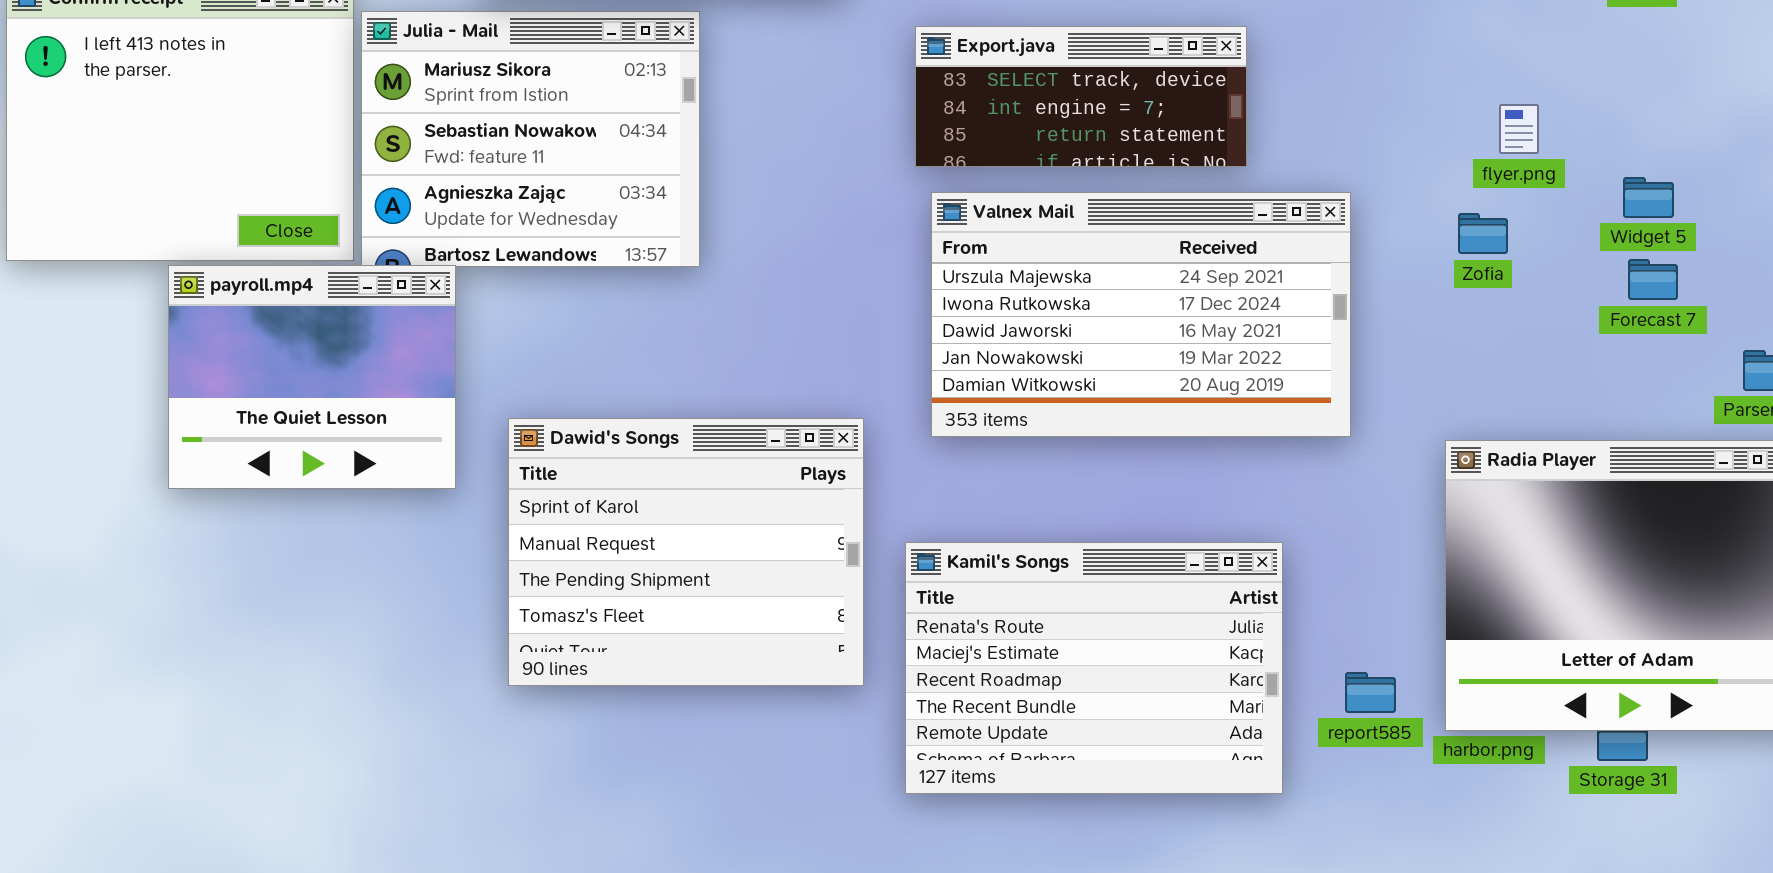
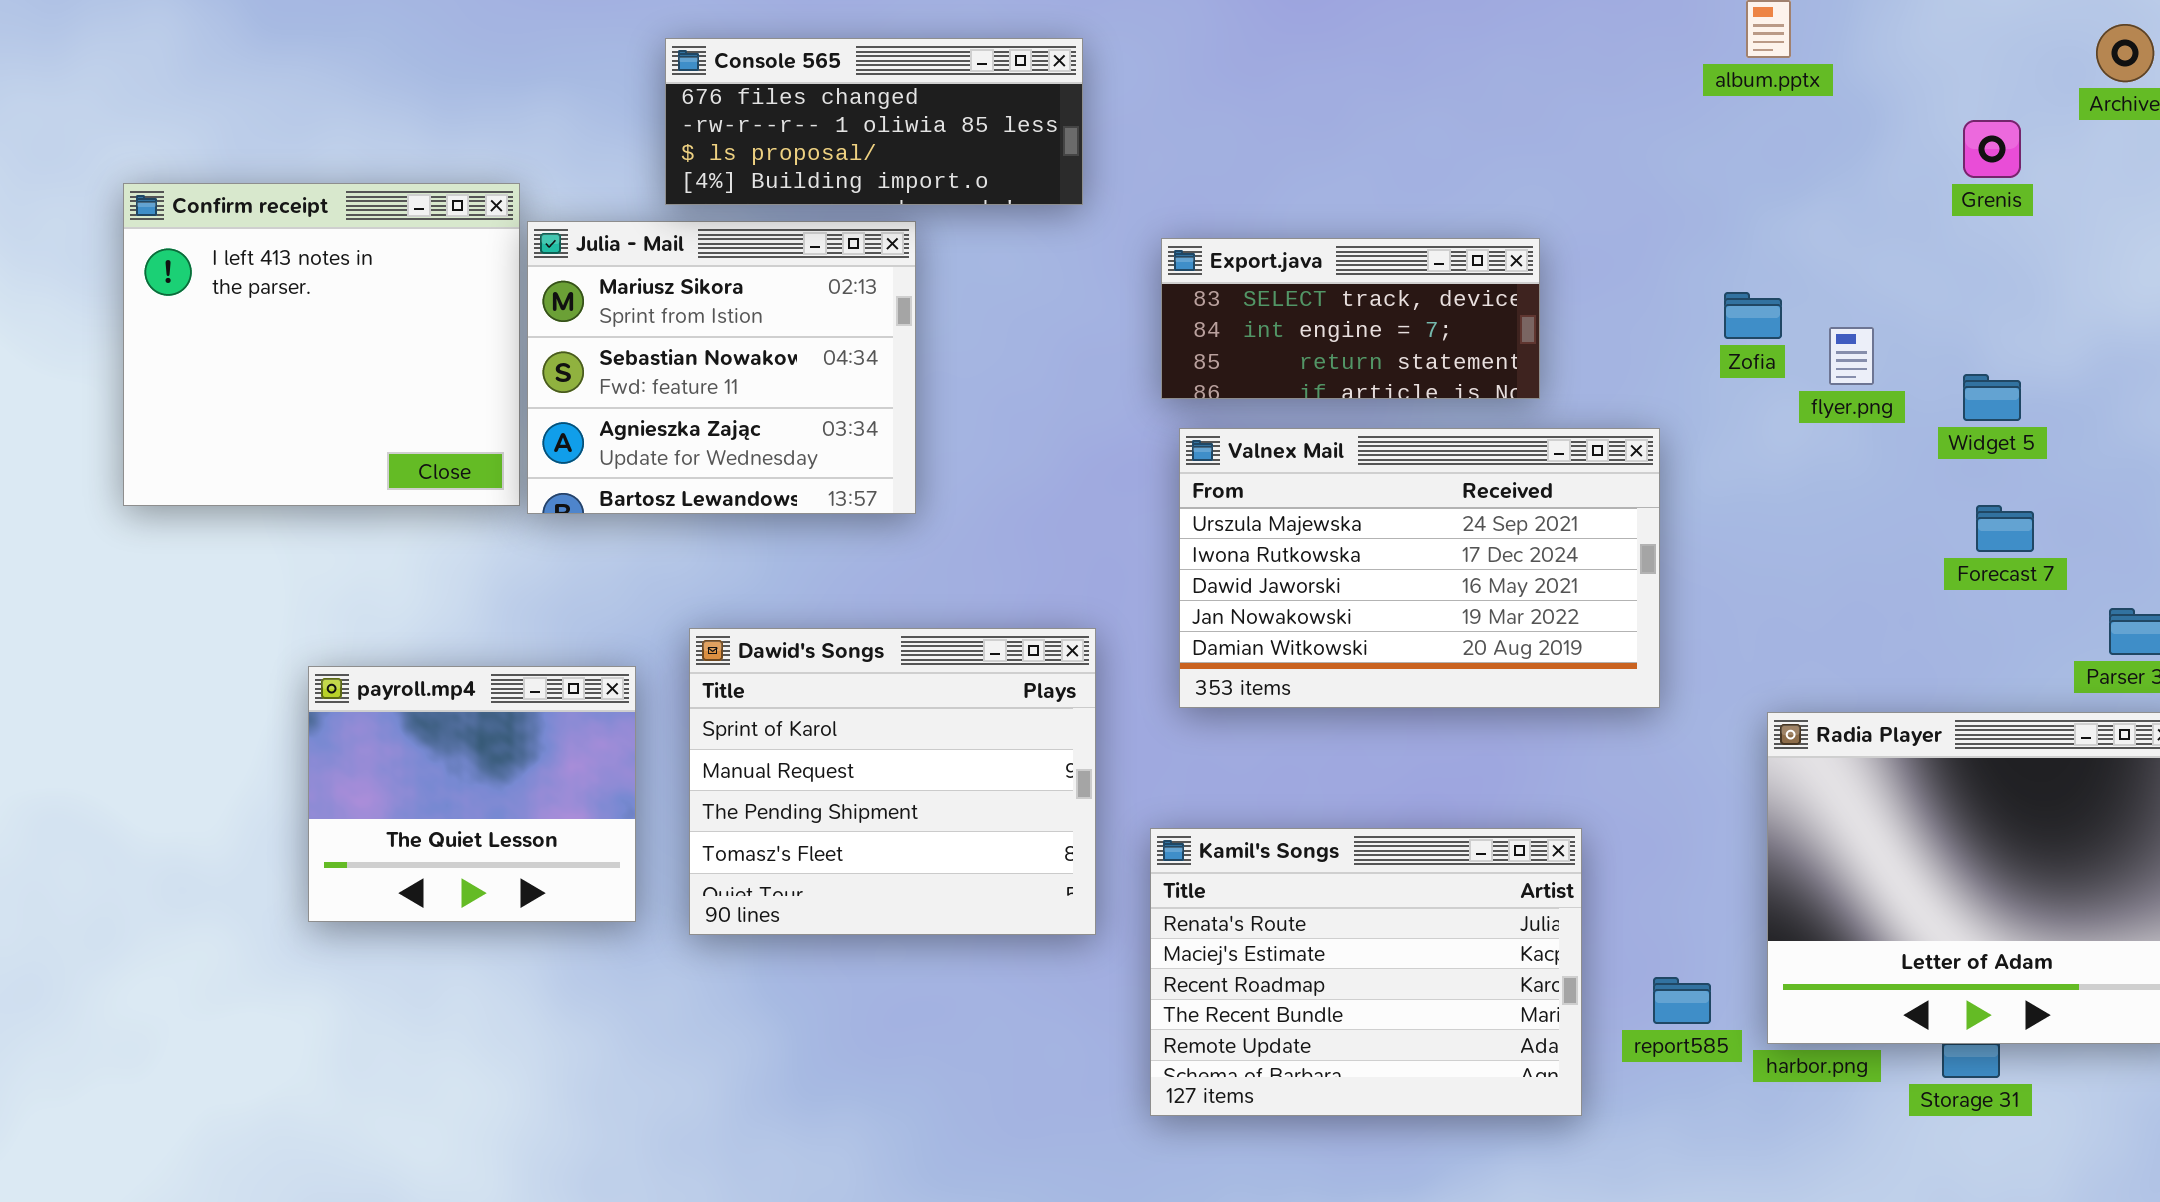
Widget 5: [1623,177,1674,218] -> [1963,374,2021,421], moved
Zofia: [1458,213,1508,254] -> [1724,292,1782,339], moved
payroll.mp4: [168,265,456,489] -> [308,666,636,922], moved
Dawid's Songs: [508,418,864,686] -> [689,628,1096,935], moved

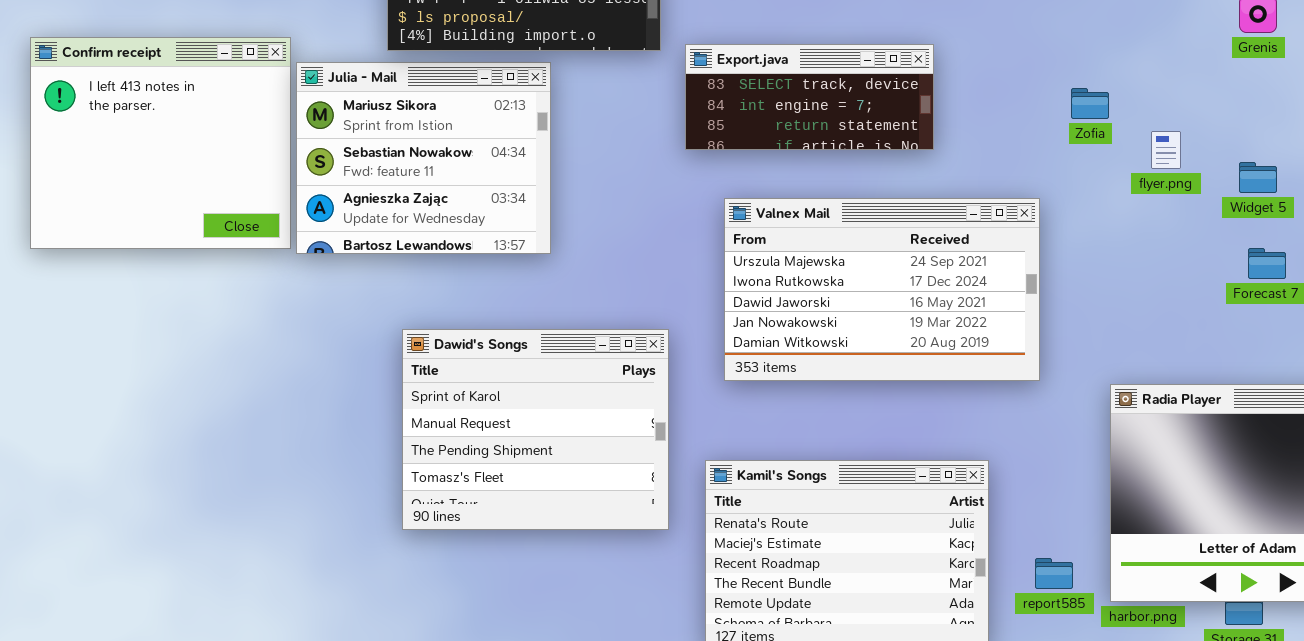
Export.java: [1161,238,1540,399] -> [685,44,934,150], moved
Zofia: [1724,292,1782,339] -> [1071,88,1109,119], moved
payroll.mp4: [308,666,636,922] -> none, closed

